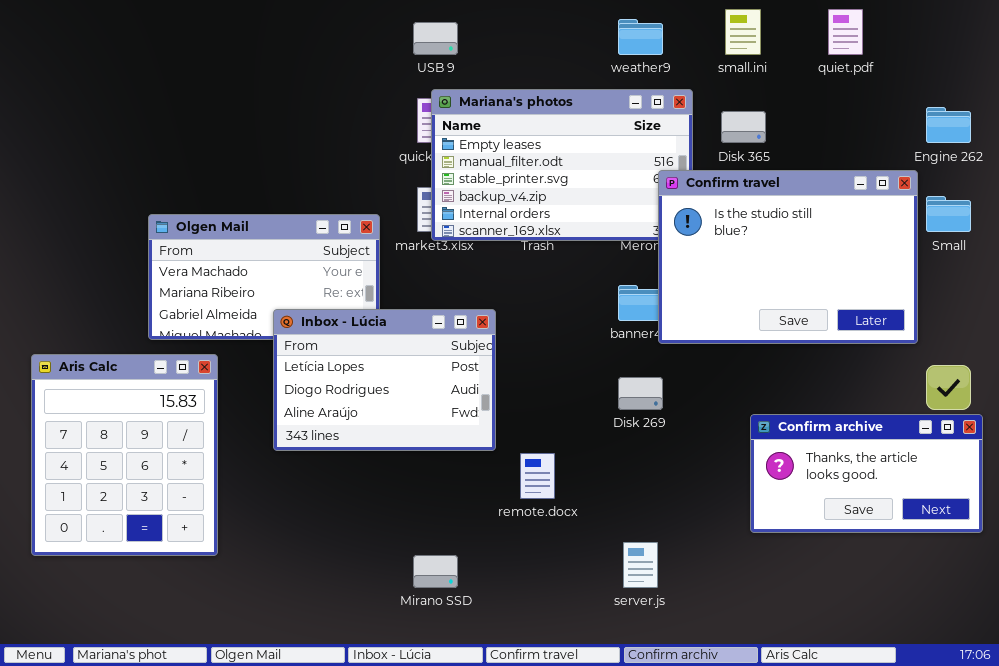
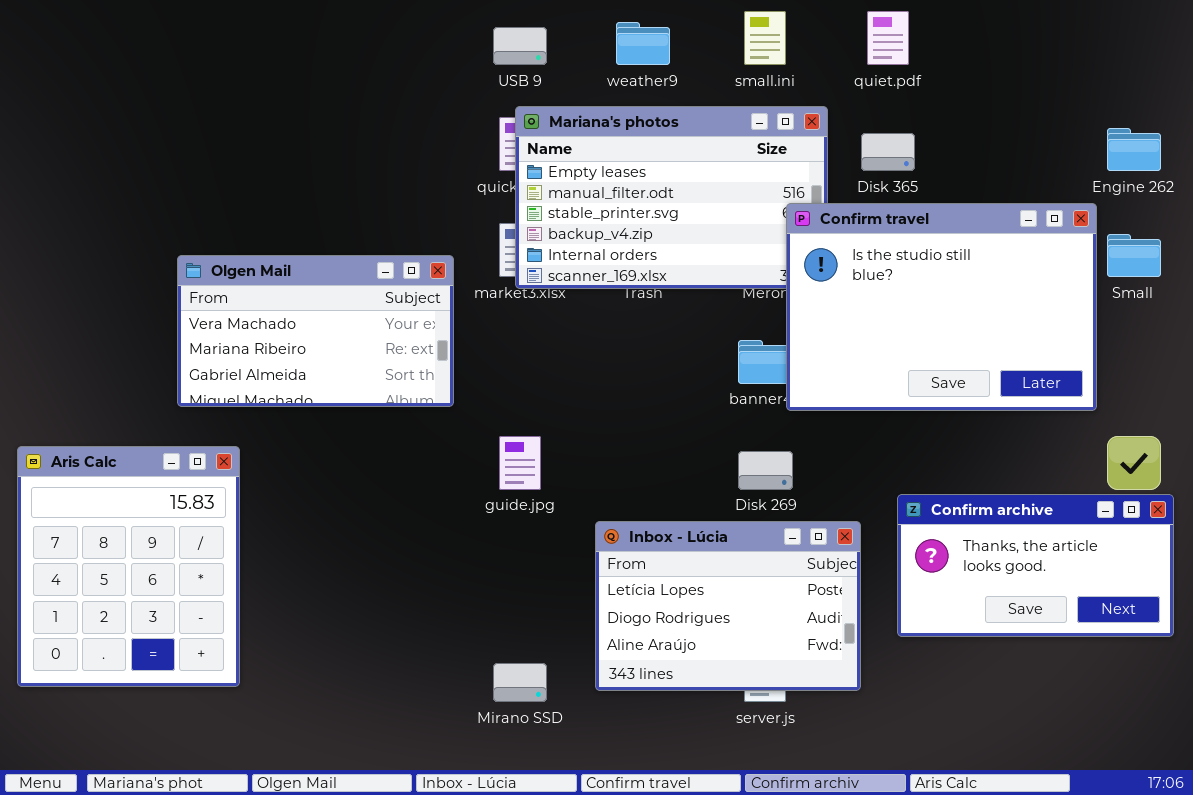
small.ini: [725,9,761,55] -> [744,11,786,65], moved
quiet.pdf: [828,9,863,55] -> [867,11,909,65], moved
weather9: [618,19,663,55] -> [616,22,670,65], moved
Inbox - Lúcia: [273,309,496,451] -> [595,521,861,691], moved
Aris Calc: [31,354,218,556] -> [17,446,240,687], moved

